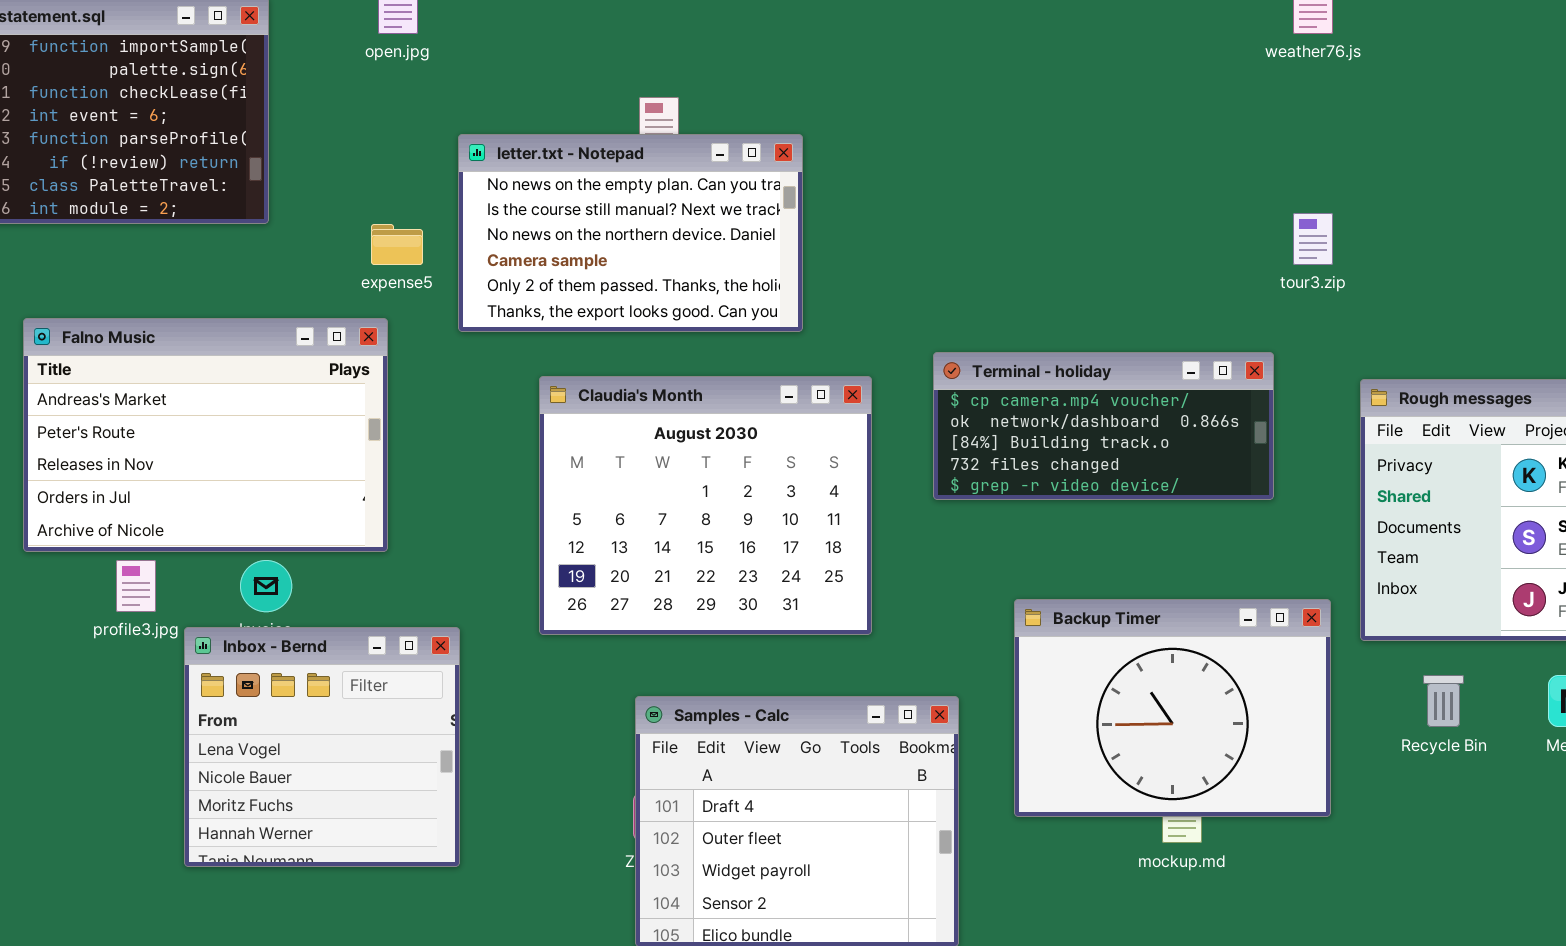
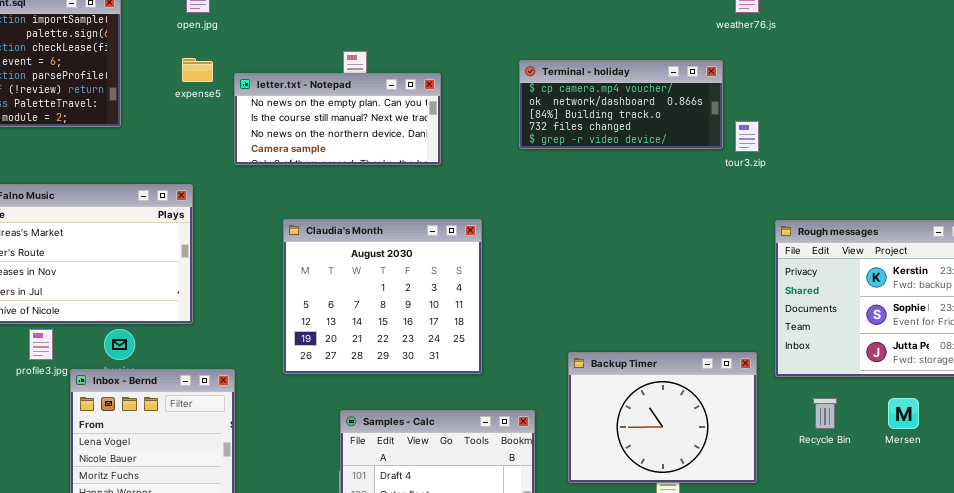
letter.txt - Notepad: [458,134,803,332] -> [234,73,441,165], resized
expense5: [371,224,423,265] -> [182,58,213,82], moved
Terminal - holiday: [933,352,1274,500] -> [519,60,723,149], moved

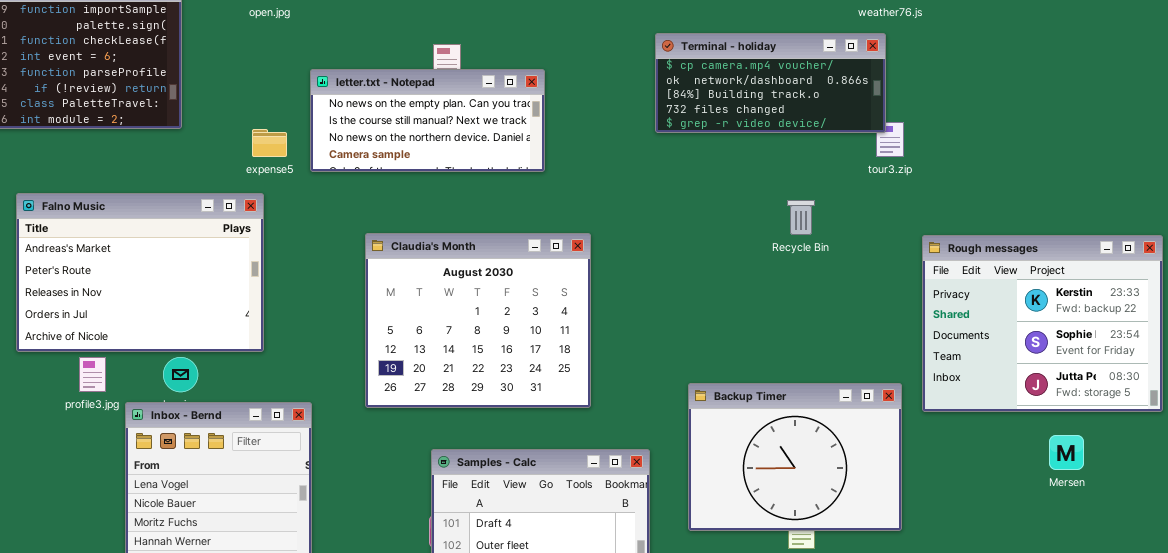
expense5: [182,58,213,82] -> [252,129,287,157], moved
Terminal - holiday: [519,60,723,149] -> [655,33,886,133], moved
Recycle Bin: [813,398,837,429] -> [787,200,815,235], moved

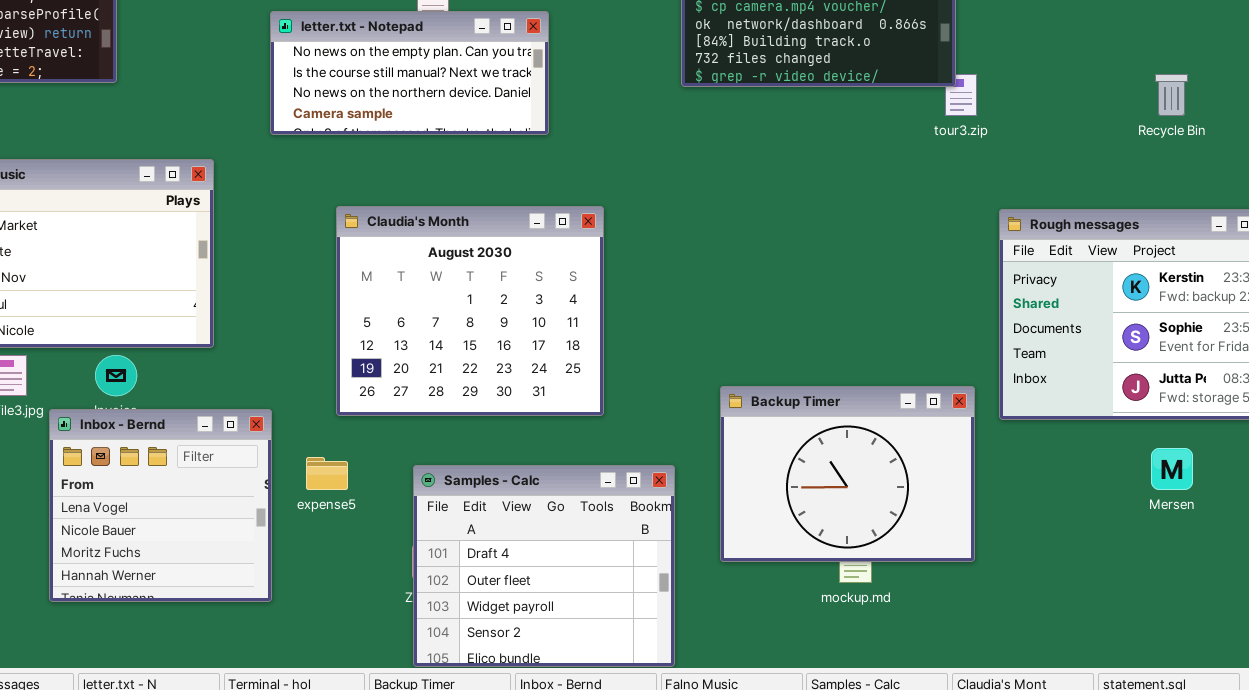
expense5: [252,129,287,157] -> [306,457,348,490], moved
Recycle Bin: [787,200,815,235] -> [1155,74,1188,116], moved

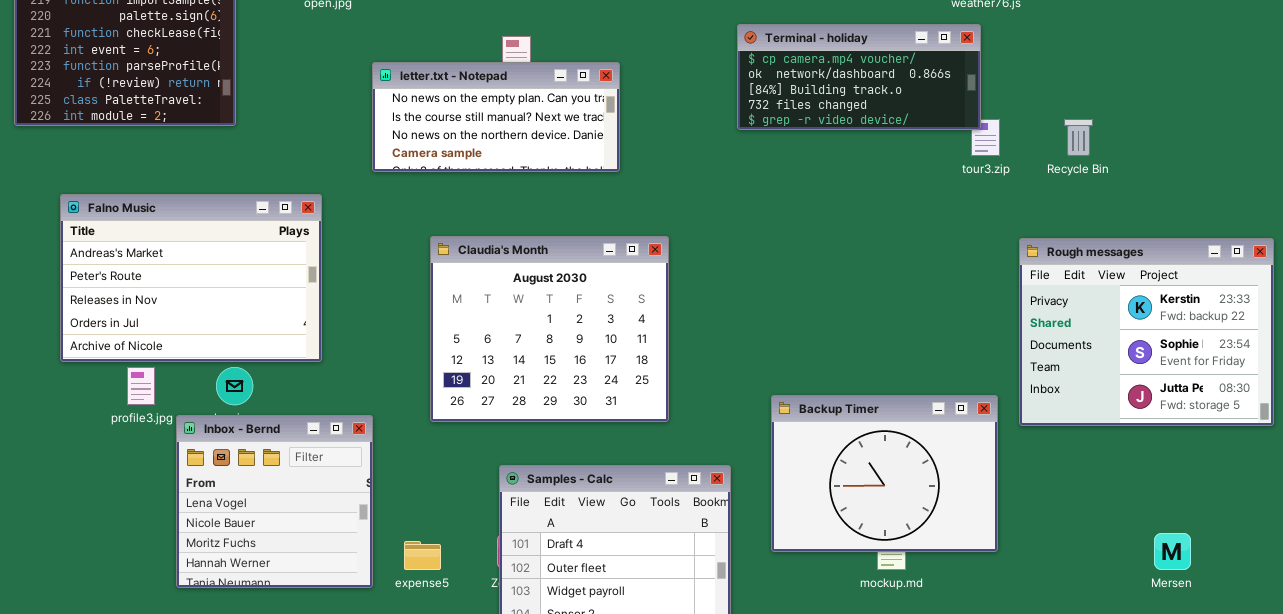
Recycle Bin: [1155,74,1188,116] -> [1064,119,1093,156], moved
Mersen: [1151,448,1193,490] -> [1154,533,1191,570], moved
expense5: [306,457,348,490] -> [404,541,441,570], moved

